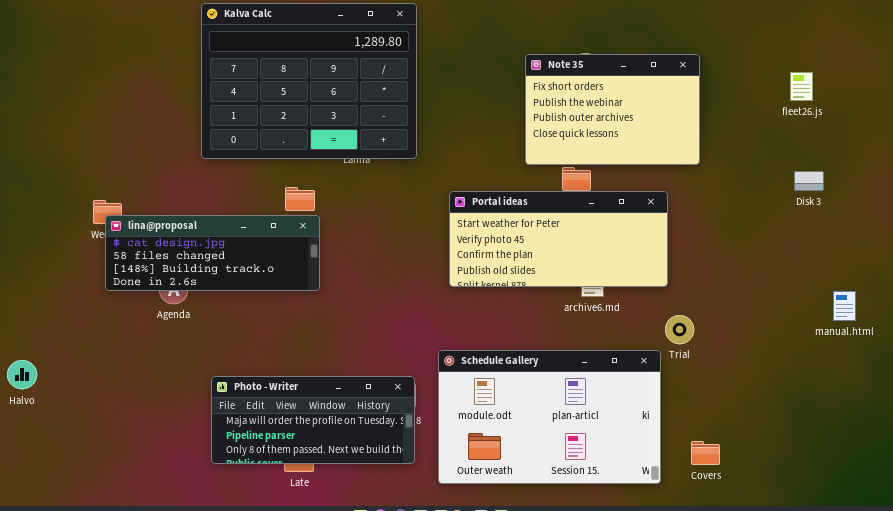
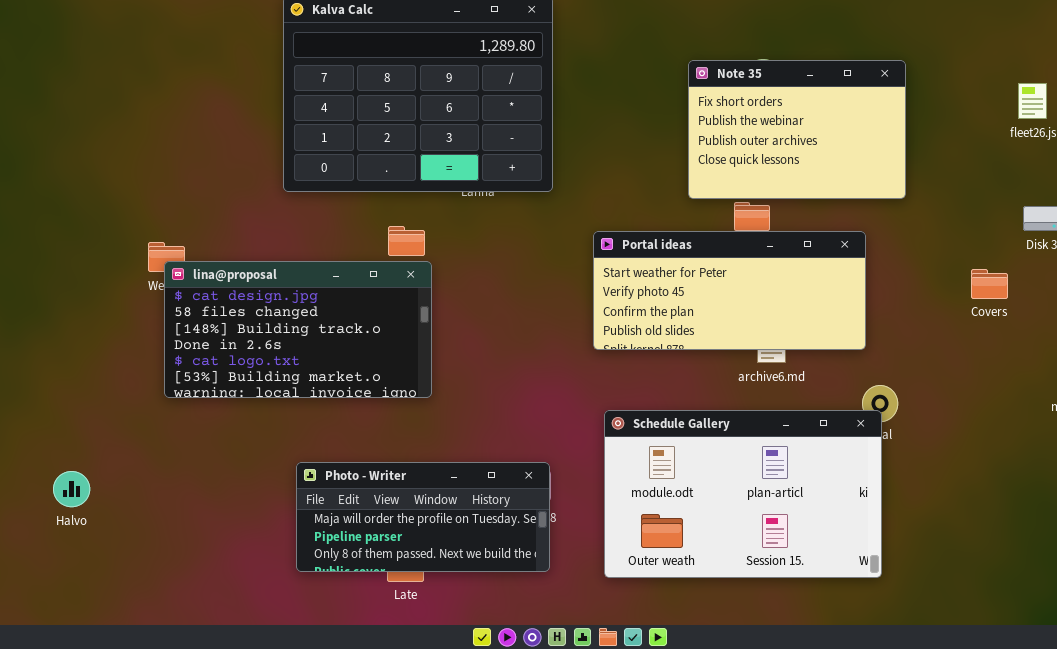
lina@proposal: [105,215,320,291] -> [164,261,432,398], resized
Schedule Gallery: [438,350,661,484] -> [604,410,882,578], moved
Halvo: [7,360,37,389] -> [53,471,90,507], moved
Covers: [691,441,720,465] -> [971,269,1008,299], moved

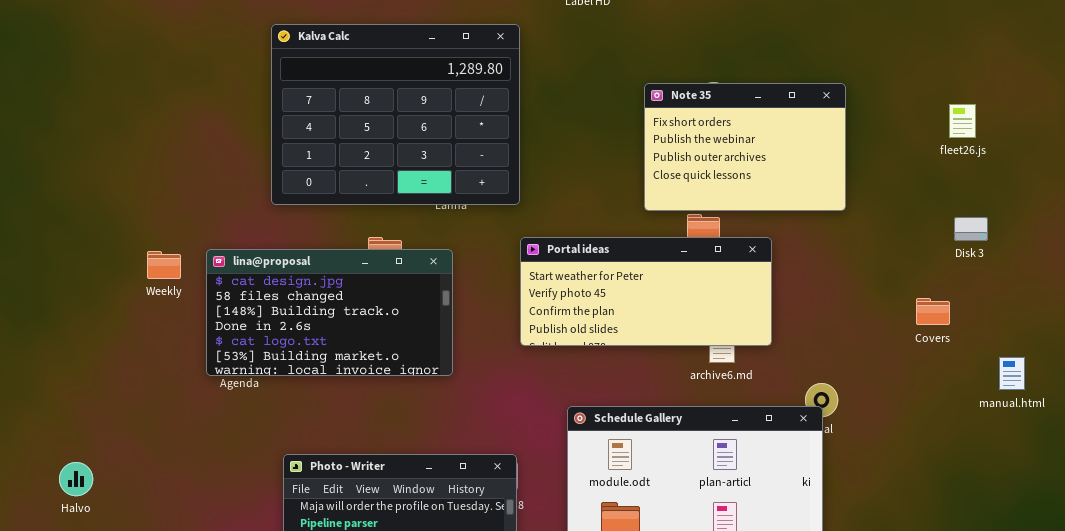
Portal ideas: [593,231,866,350] -> [520,237,772,346], moved
lina@proposal: [164,261,432,398] -> [206,249,453,376], moved
Covers: [971,269,1008,299] -> [916,298,950,325], moved

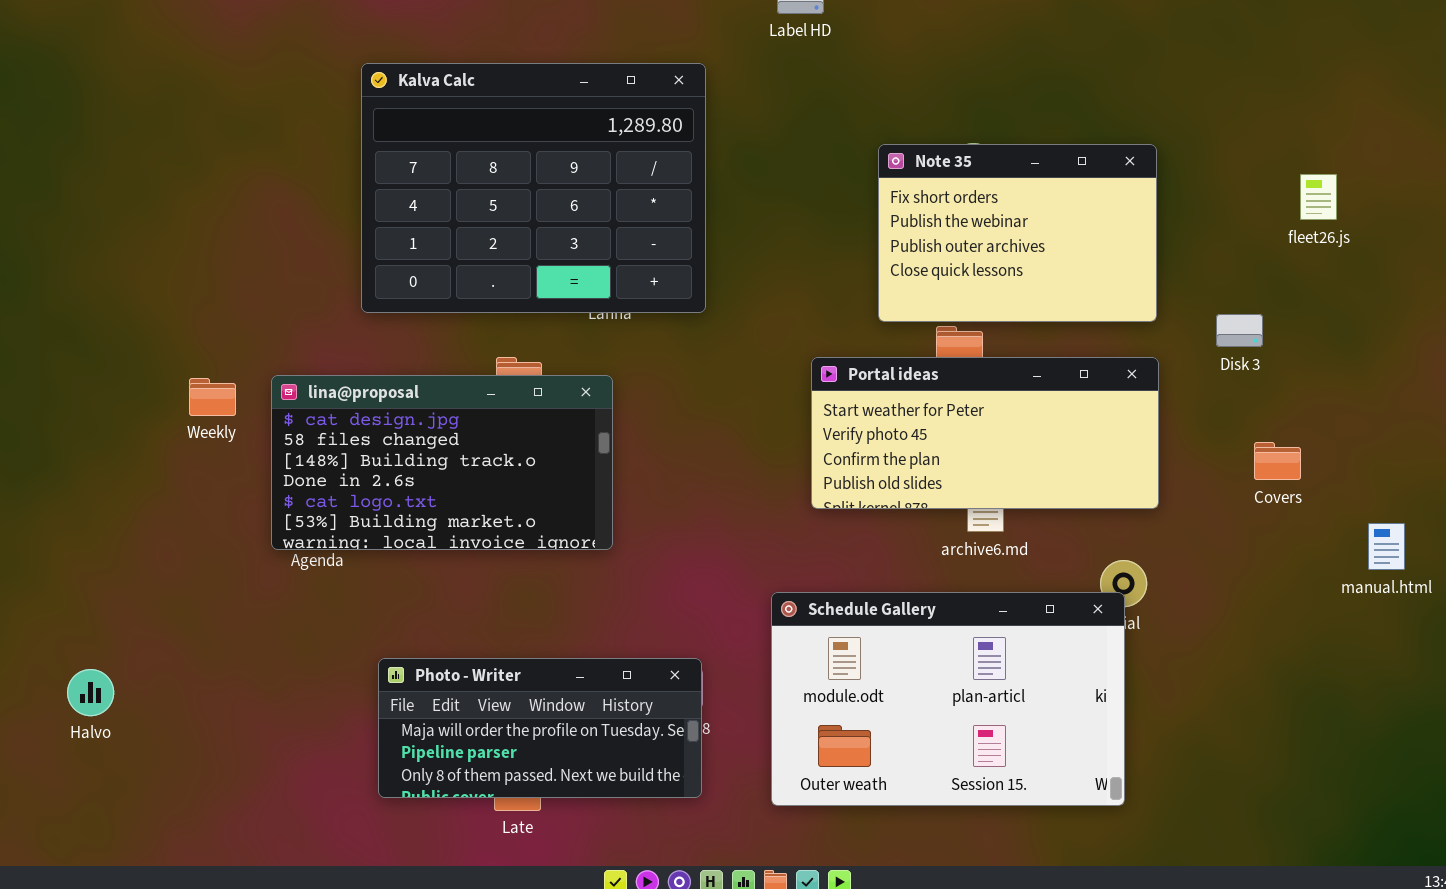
Disk 3: [954,217,988,241] -> [1216,314,1263,347], moved
Portal ideas: [520,237,772,346] -> [811,357,1159,509], moved

